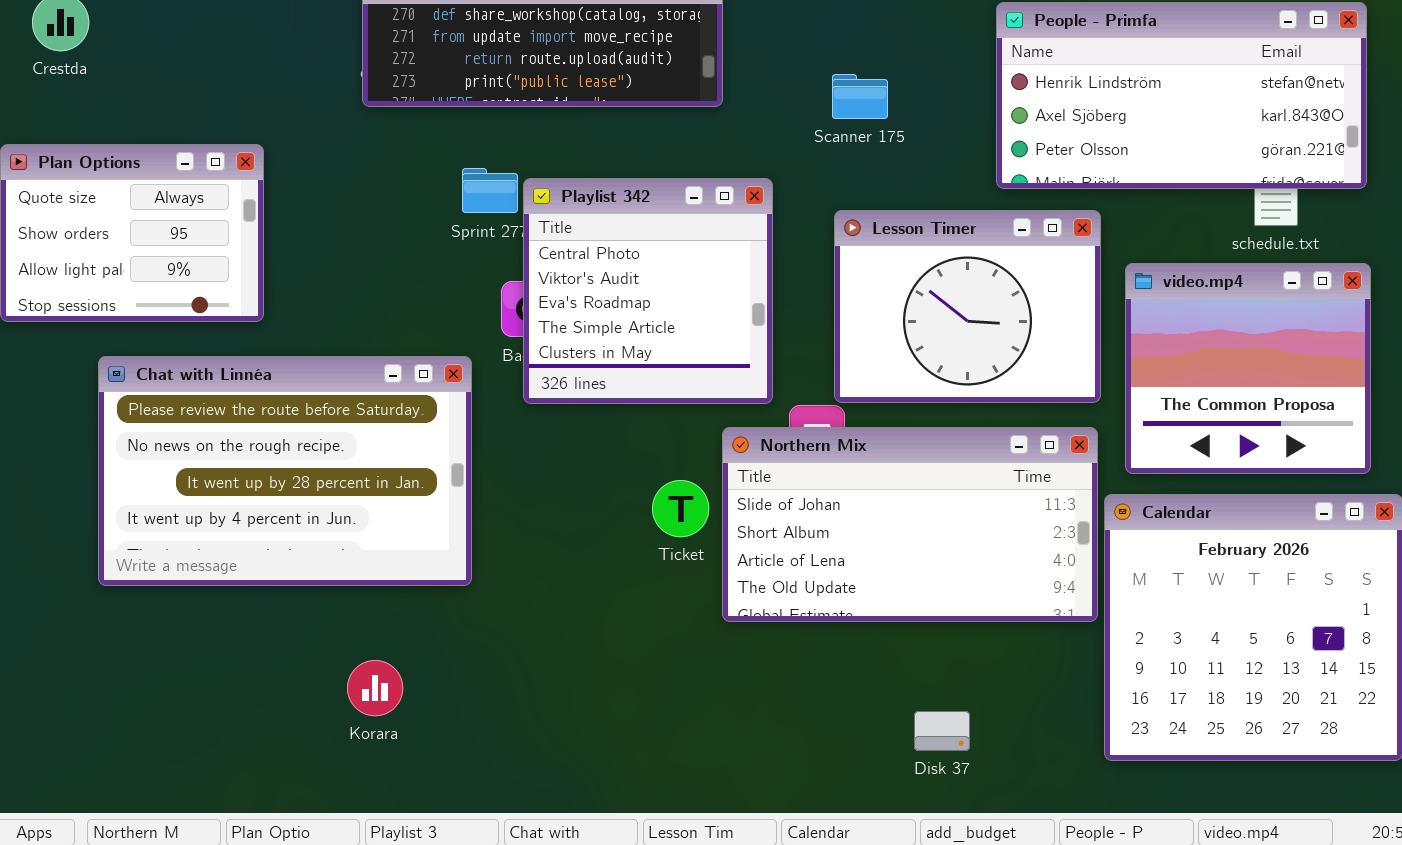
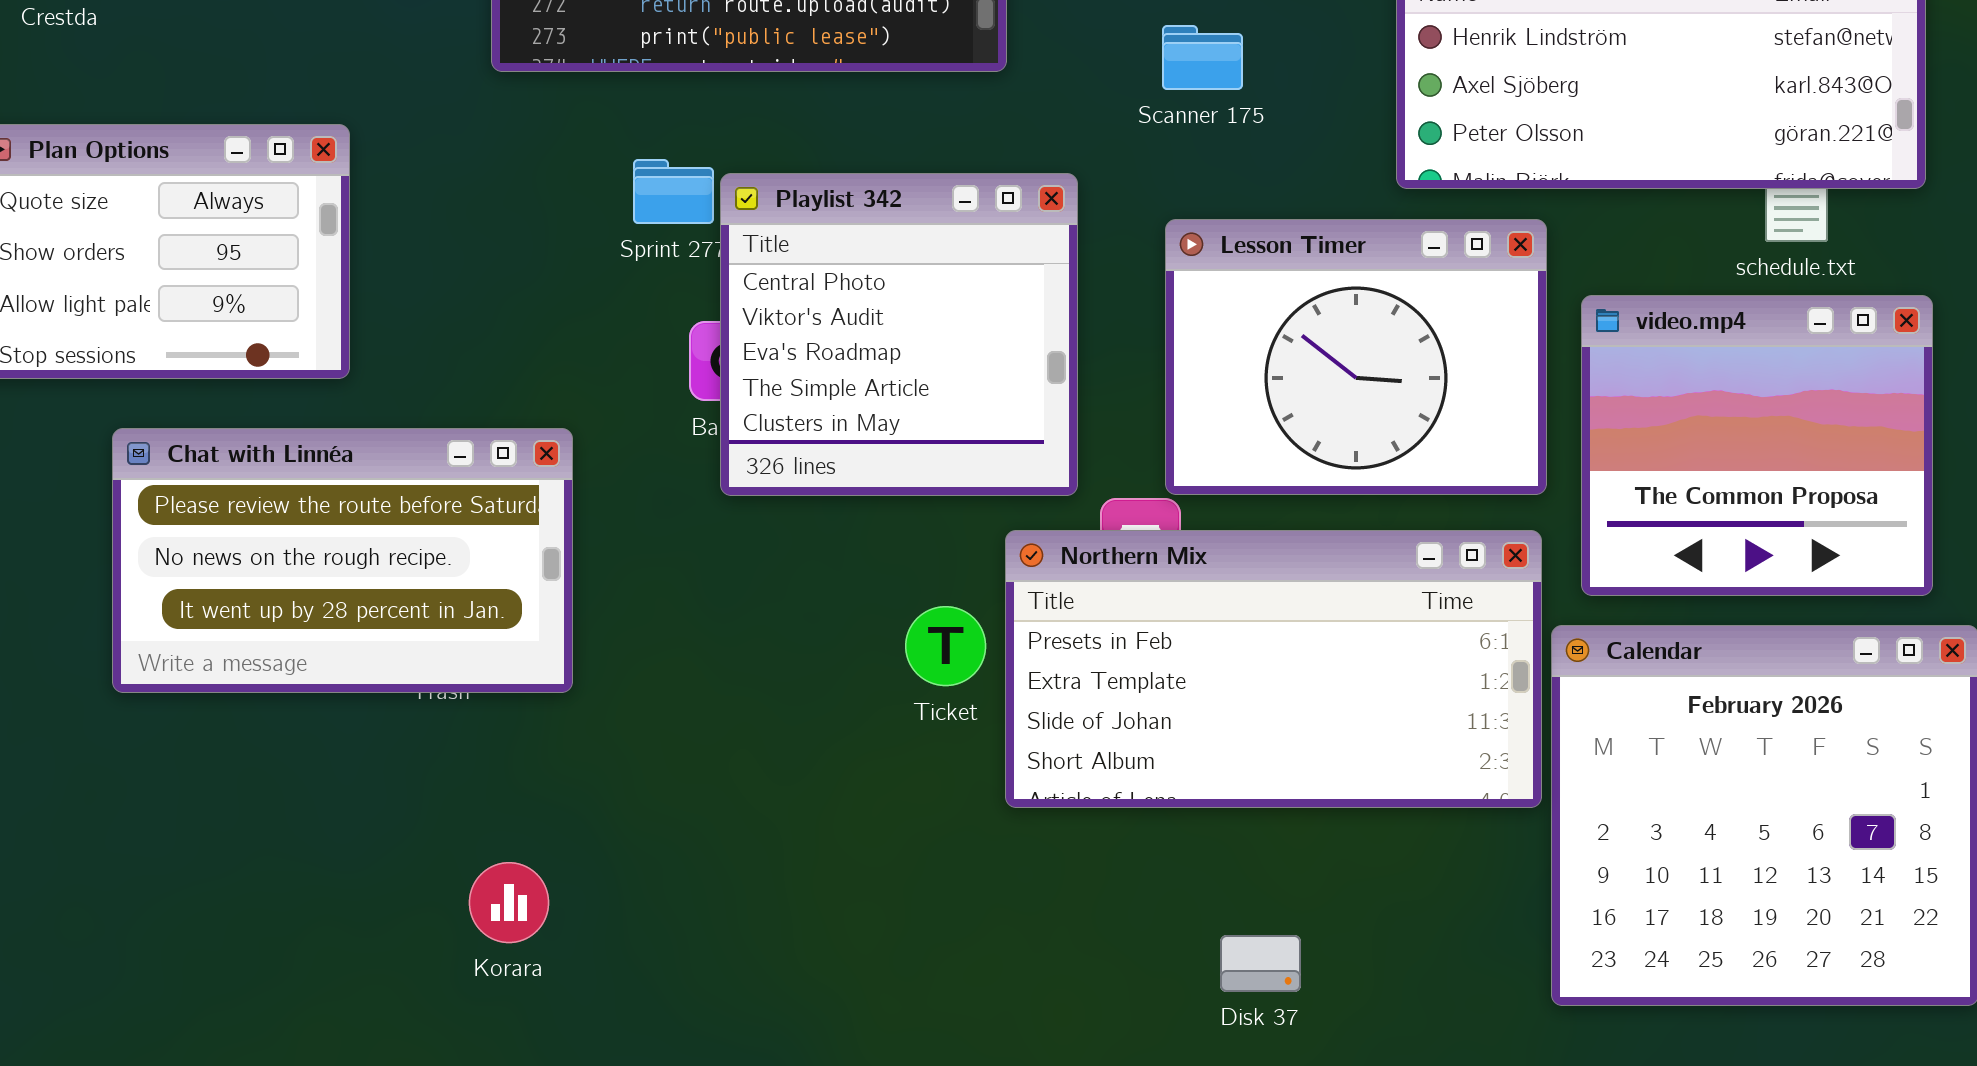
Chat with Linnéa: [98,356,472,586] -> [112,428,573,693], resized
Northern Mix: [722,427,1098,622] -> [1005,530,1542,808], scrolled up 2 rows
Disk 37: [914,711,970,751] -> [1220,935,1301,992], moved

